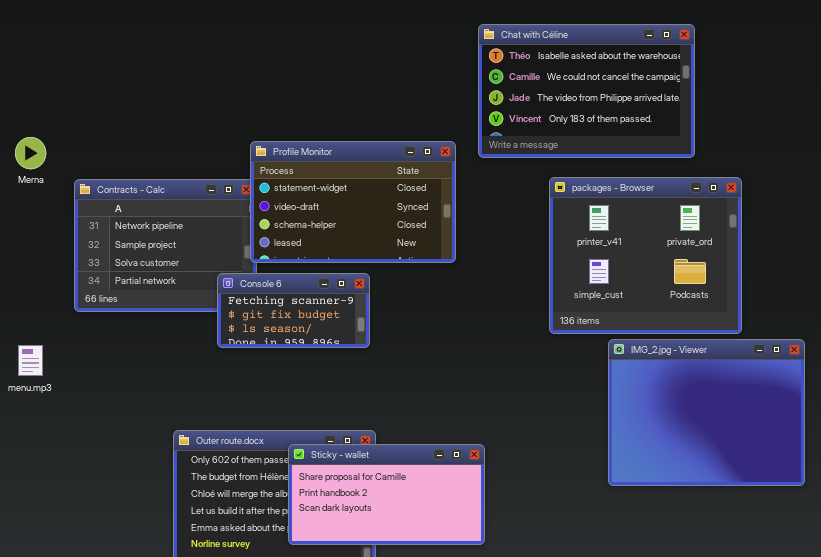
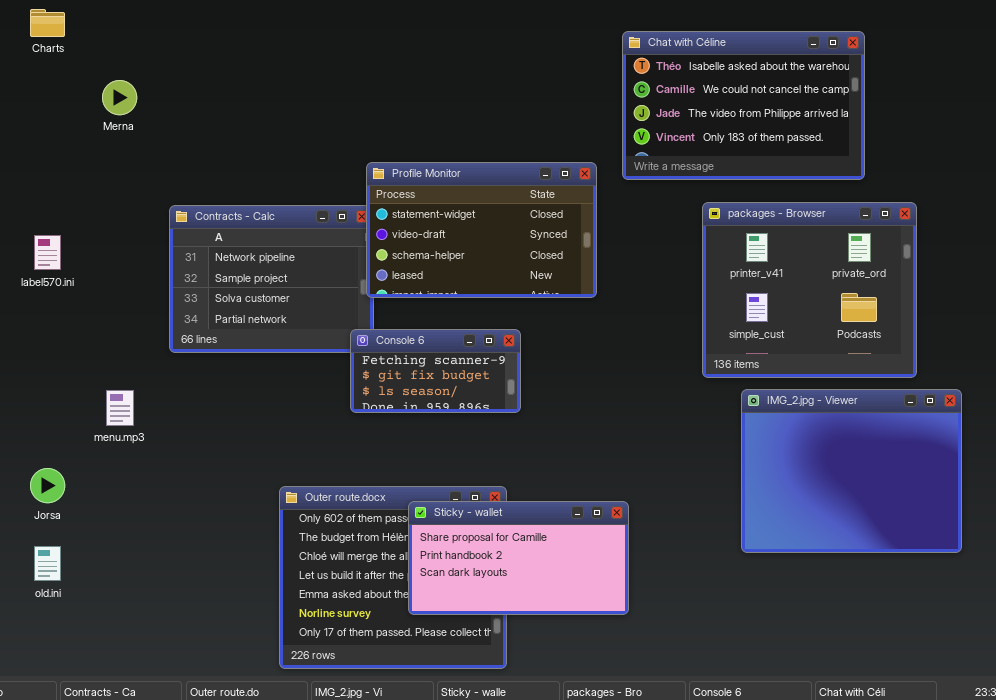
Merna: [15,137,46,169] -> [102,80,137,115], moved
Console 6: [217,273,370,348] -> [350,329,521,413], moved
IMG_2.jpg - Viewer: [608,339,805,486] -> [741,389,962,553], moved

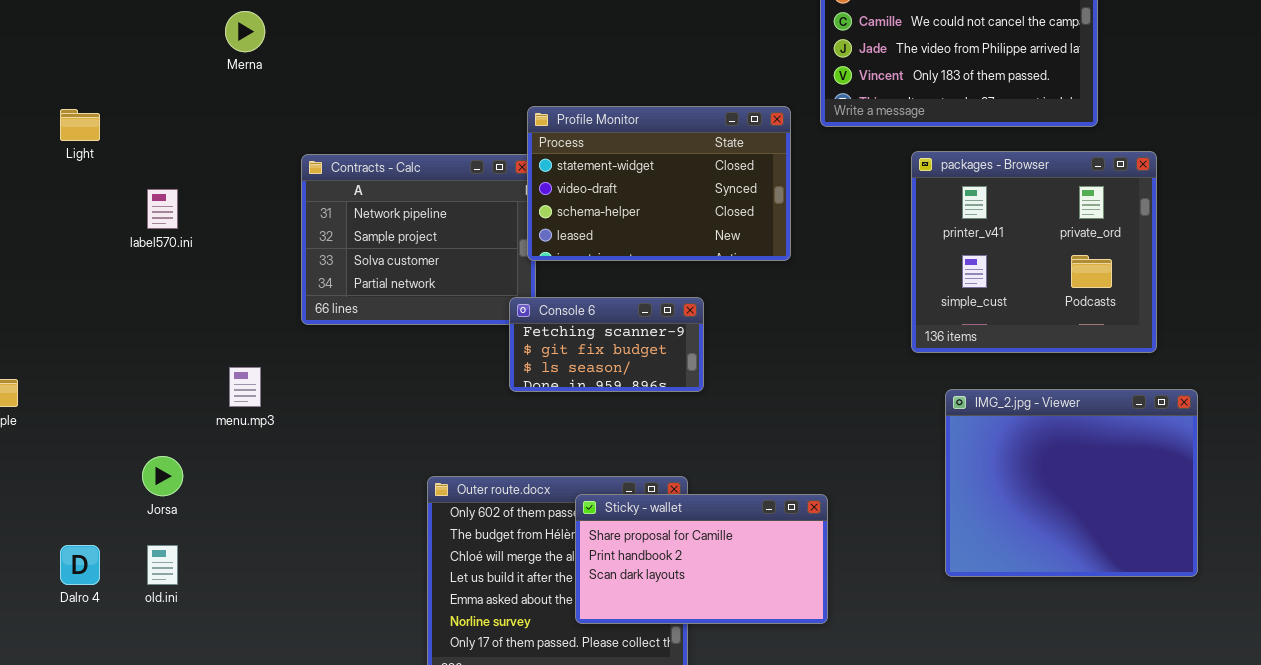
IMG_2.jpg - Viewer: [741,389,962,553] -> [945,389,1198,577], moved

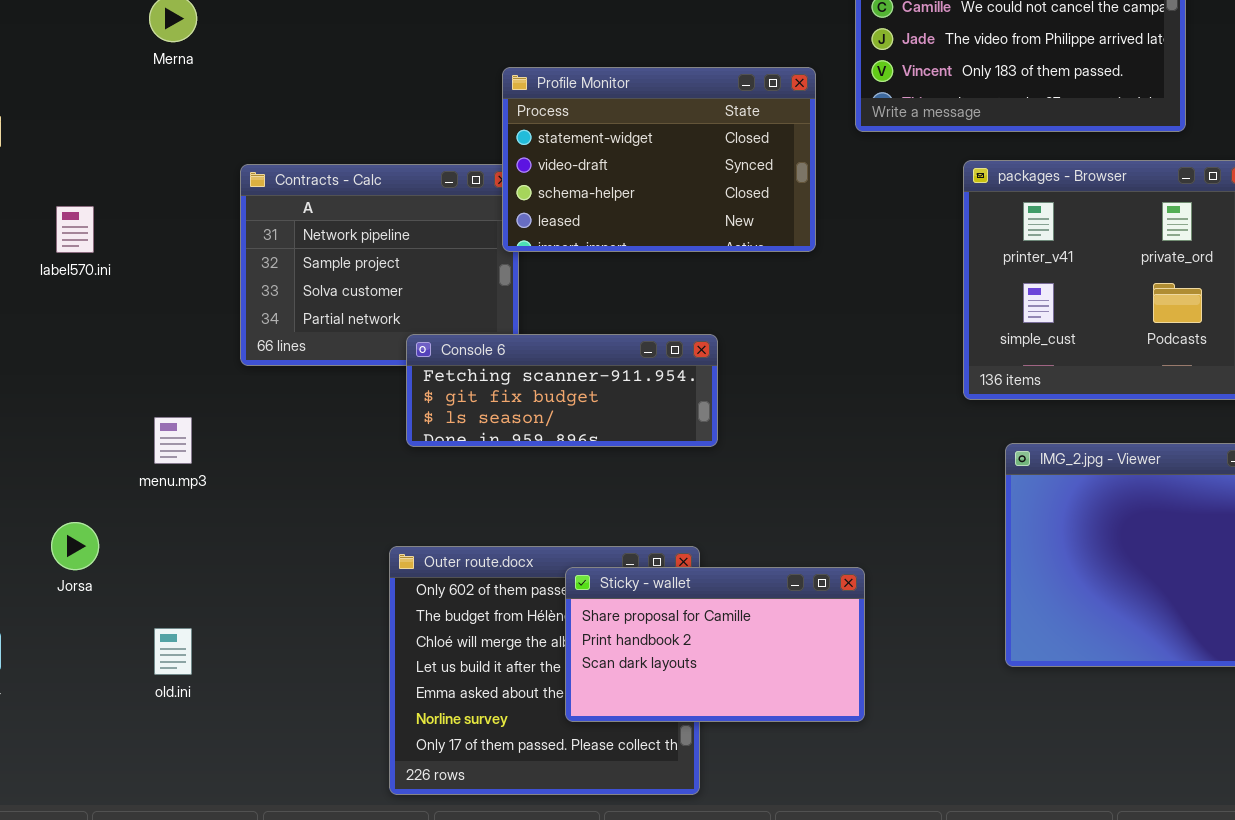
Profile Monitor: [527,106,791,261] -> [502,67,816,252], moved
Console 6: [509,297,704,392] -> [406,334,718,447], resized
old.ini: [147,545,178,585] -> [154,628,192,675], moved

